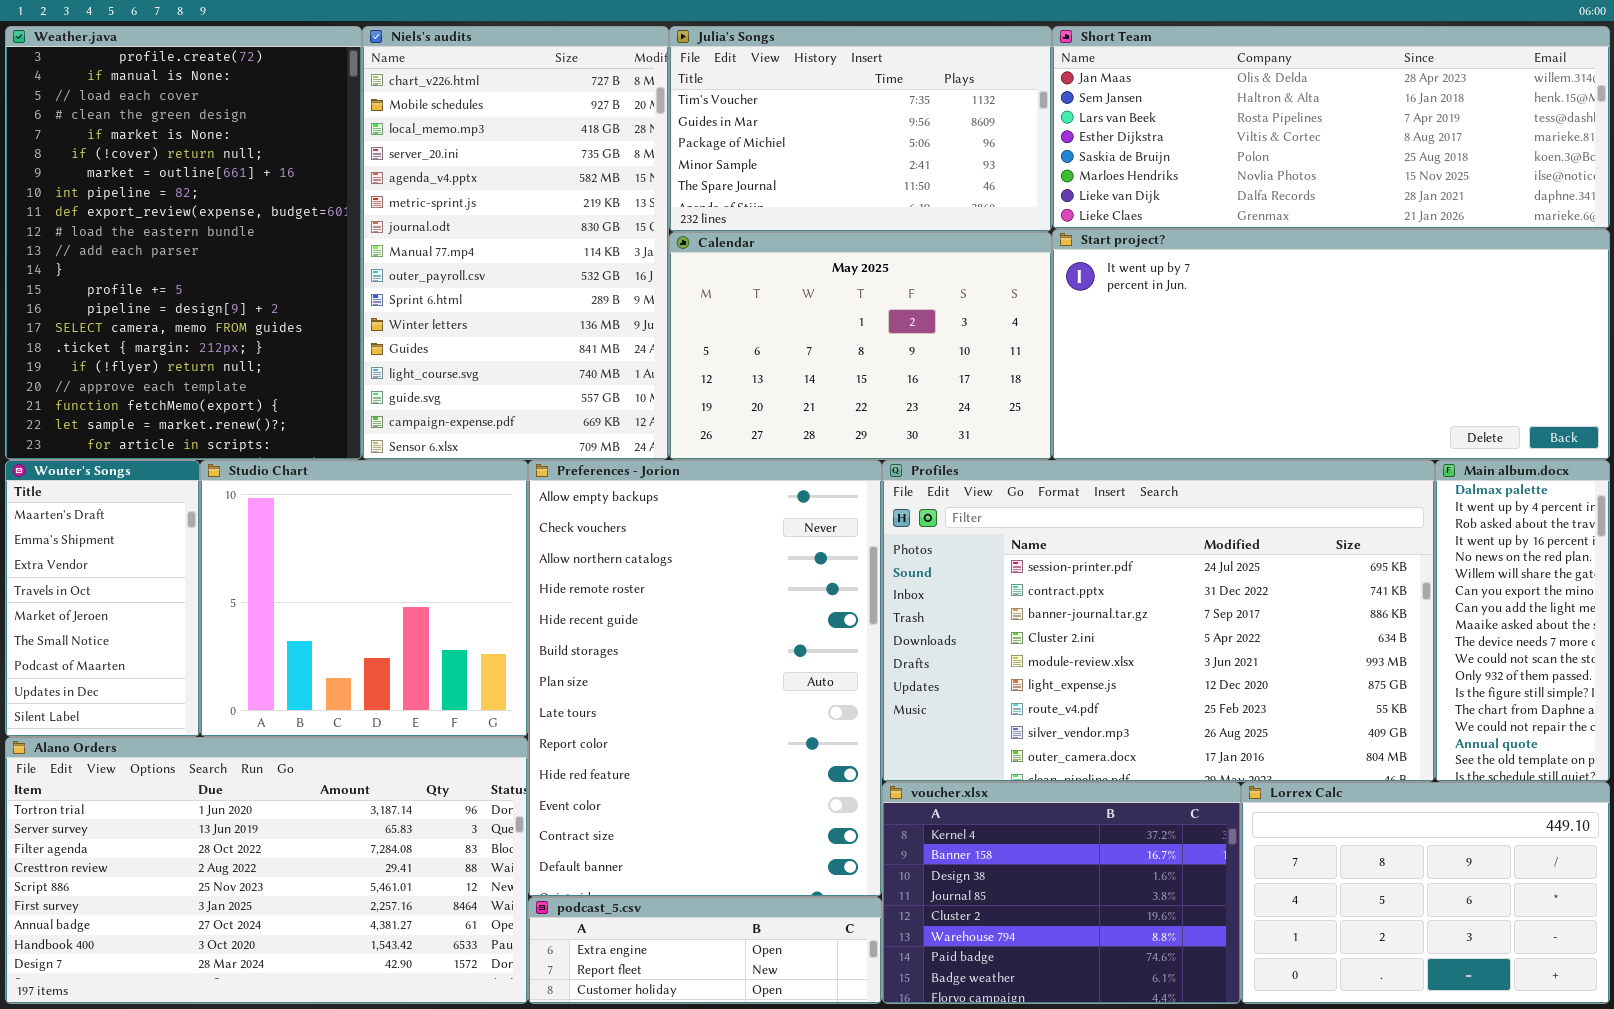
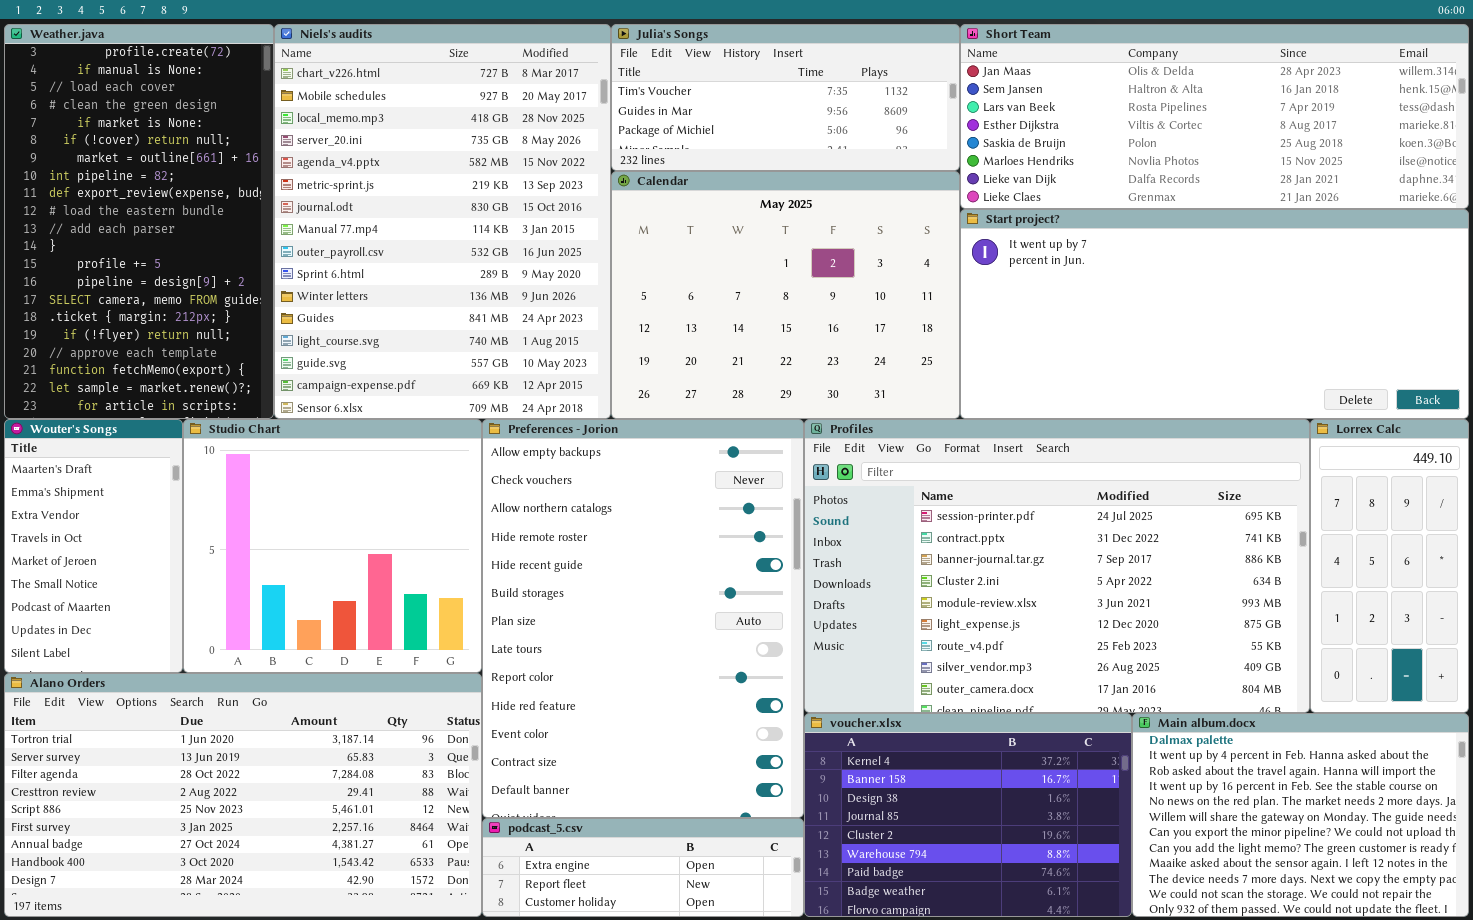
Weather.java: [5,26,362,460] -> [4,24,274,419], resized
Niels's audits: [362,26,669,460] -> [274,24,611,419], resized
Julia's Songs: [669,26,1052,232] -> [611,24,960,171], resized
Calendar: [669,232,1052,460] -> [611,171,960,419], resized
Main album.docx: [1435,460,1610,782] -> [1132,713,1469,917], moved, resized
Lorrex Calc: [1241,782,1610,1004] -> [1310,419,1469,713], moved, resized

